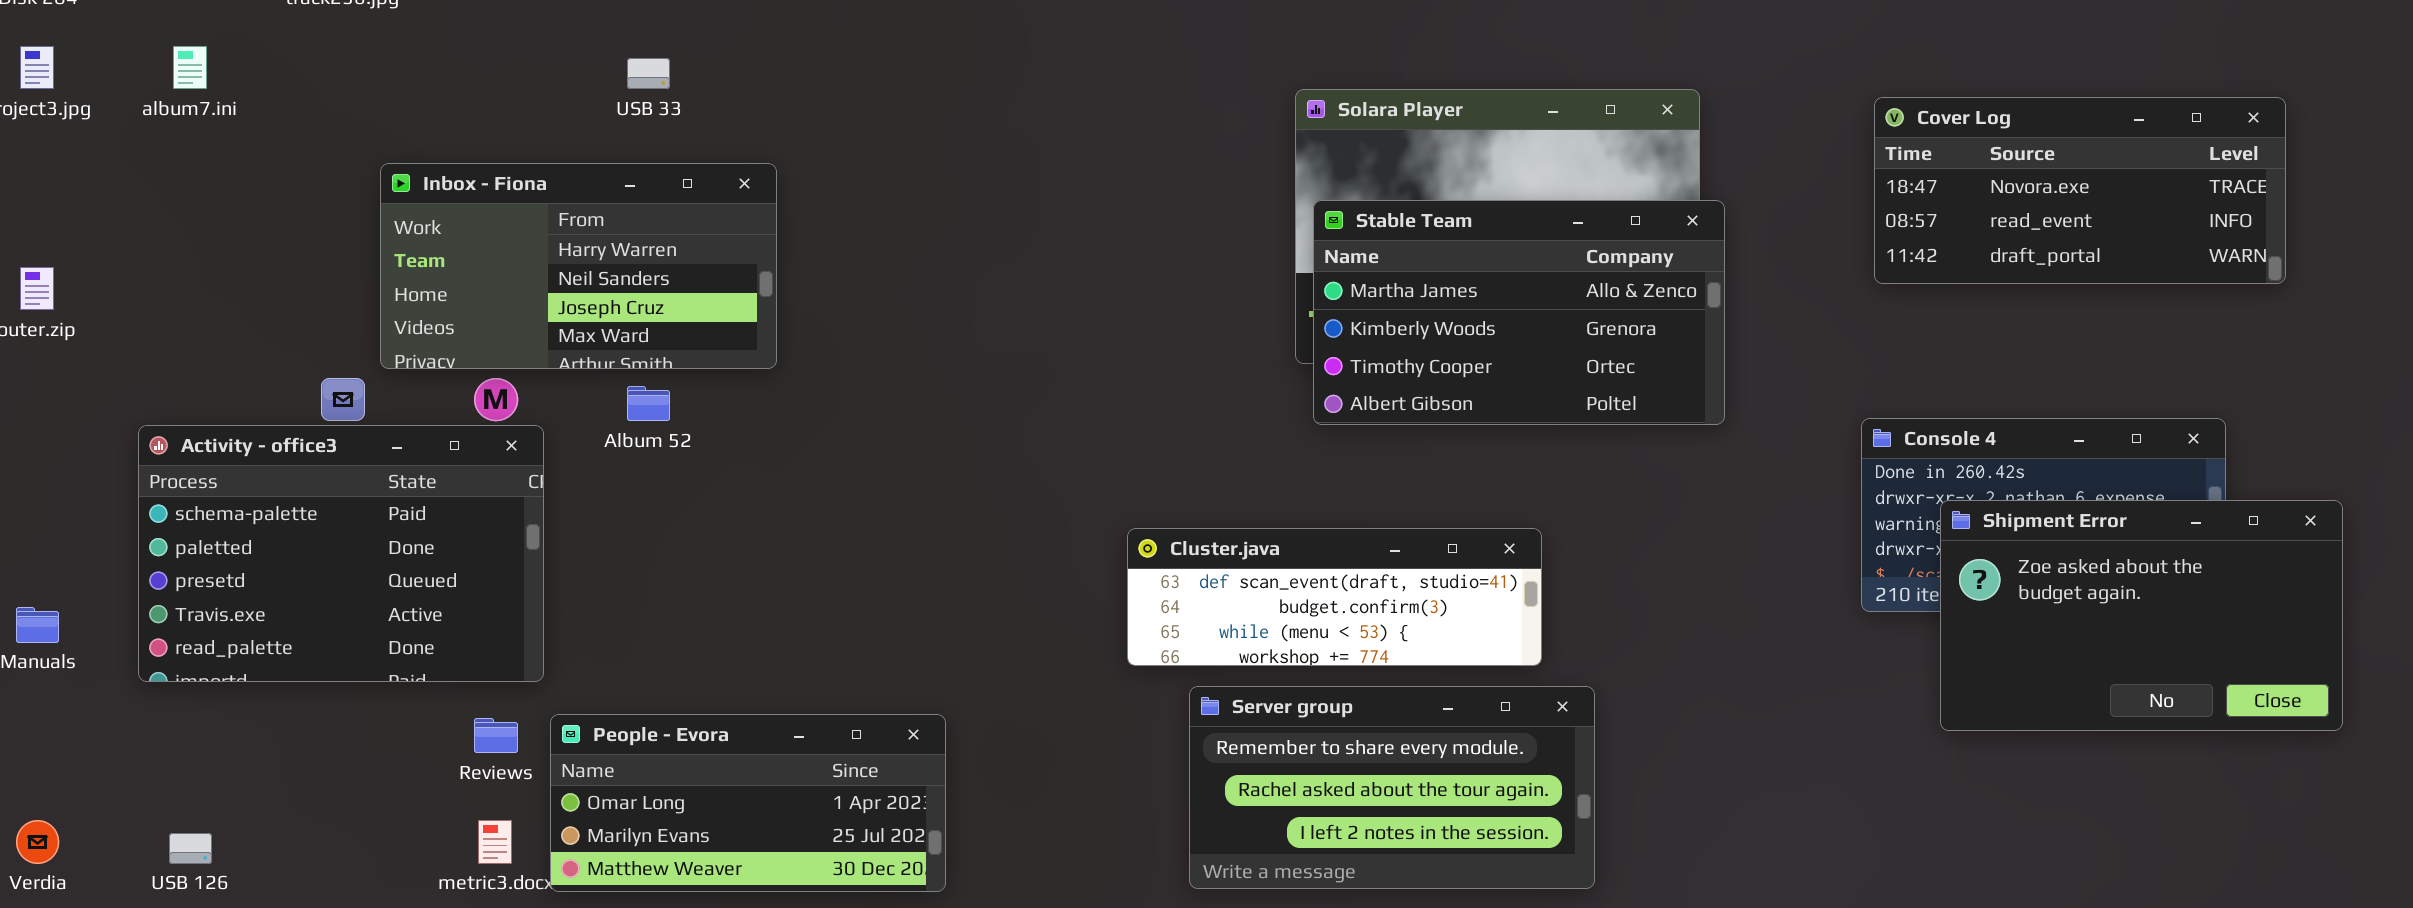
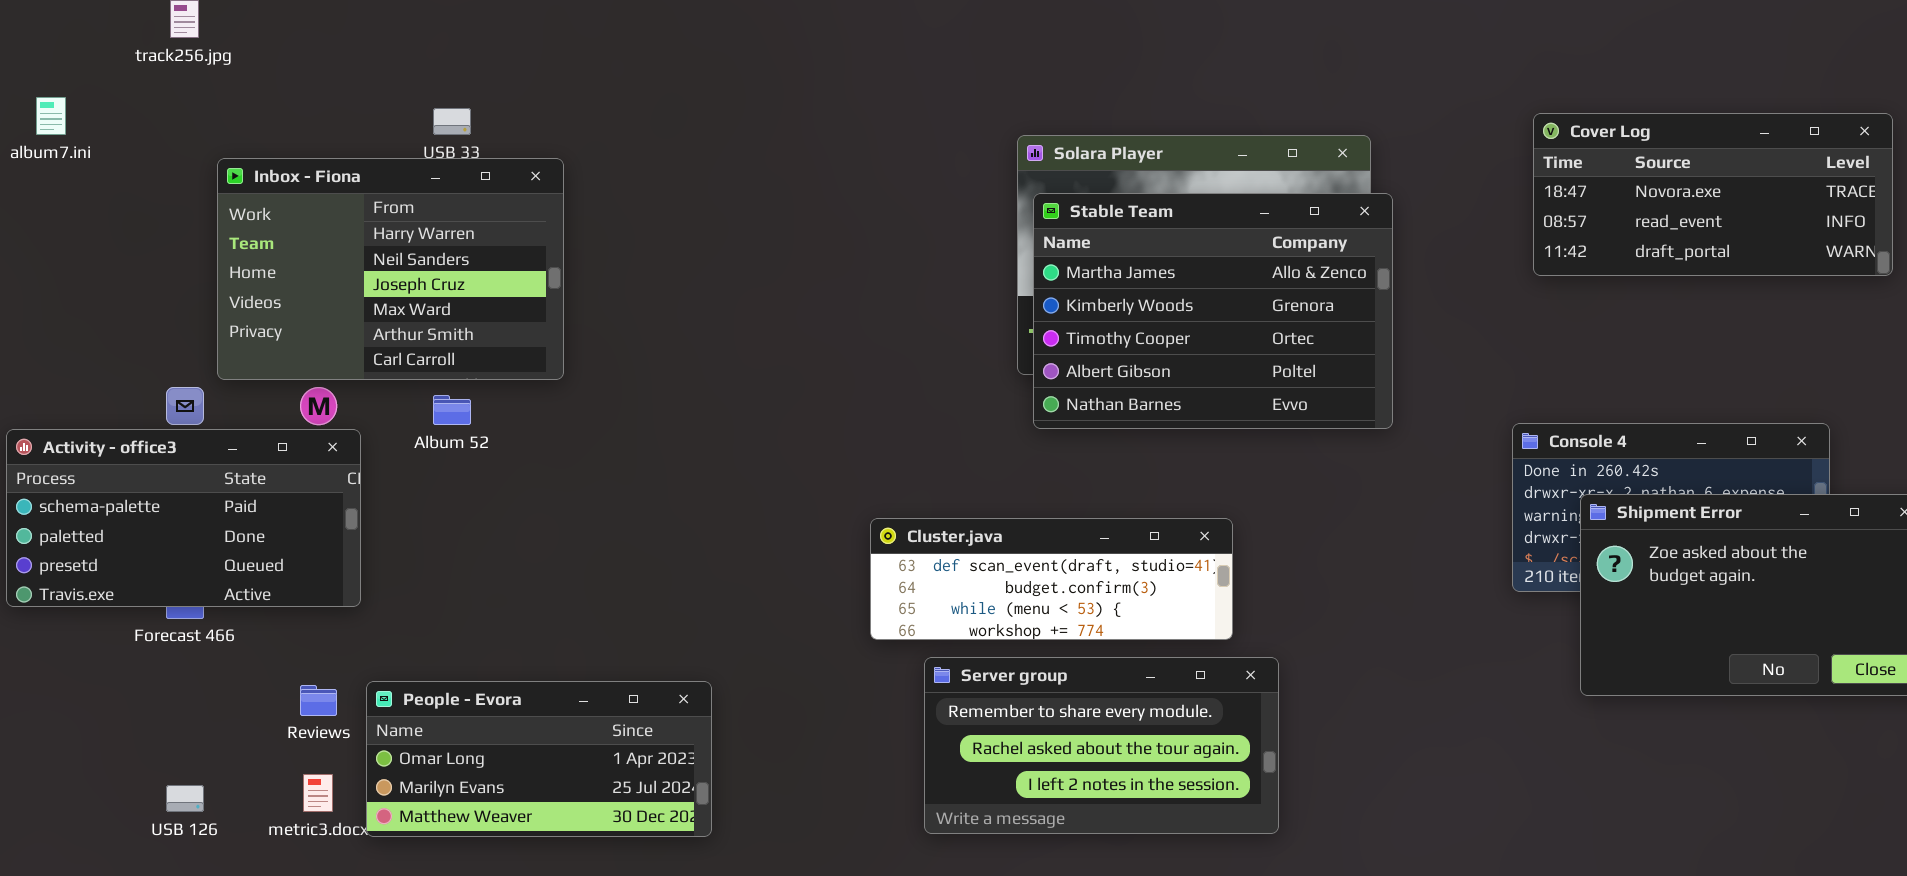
Cover Log: [1874,97,2286,284] -> [1533,113,1893,276], moved
Inbox - Fiona: [380,163,777,369] -> [217,158,564,380], resized
Stable Team: [1313,200,1725,425] -> [1033,193,1393,429], resized
Activity - office3: [138,425,544,682] -> [6,429,361,607], resized
USB 126: [169,833,212,864] -> [166,785,204,812], moved

